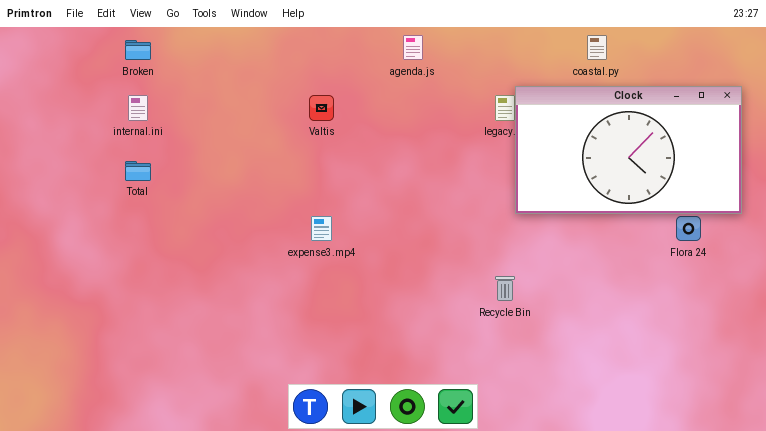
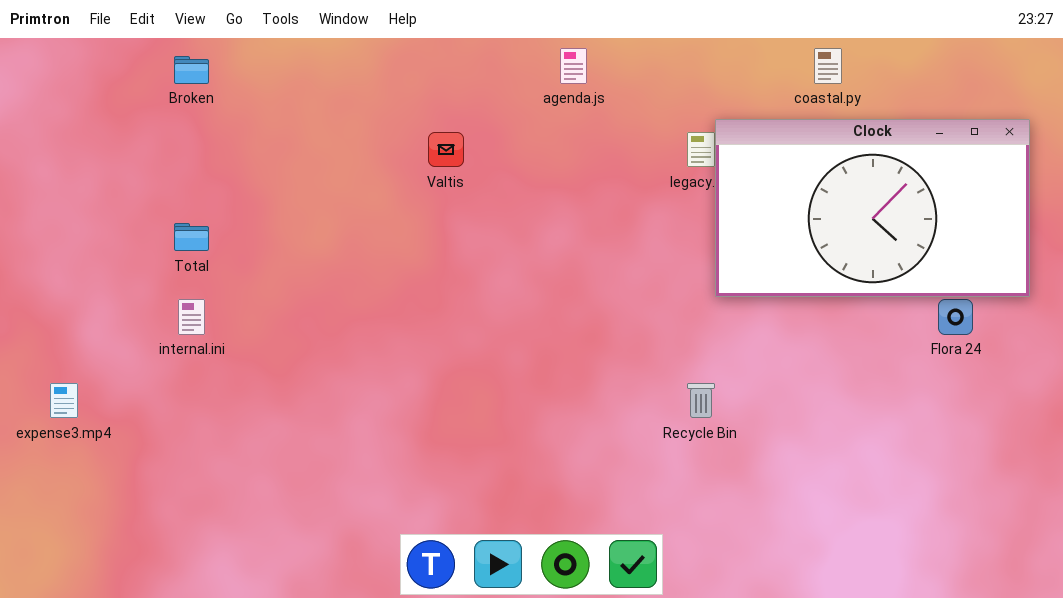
internal.ini: [128,95,148,121] -> [178,299,205,335], moved
expense3.mp4: [311,216,332,241] -> [50,383,78,418], moved

